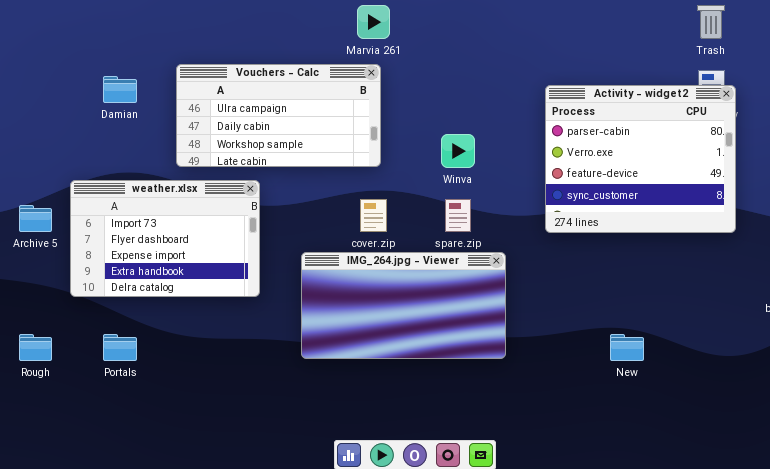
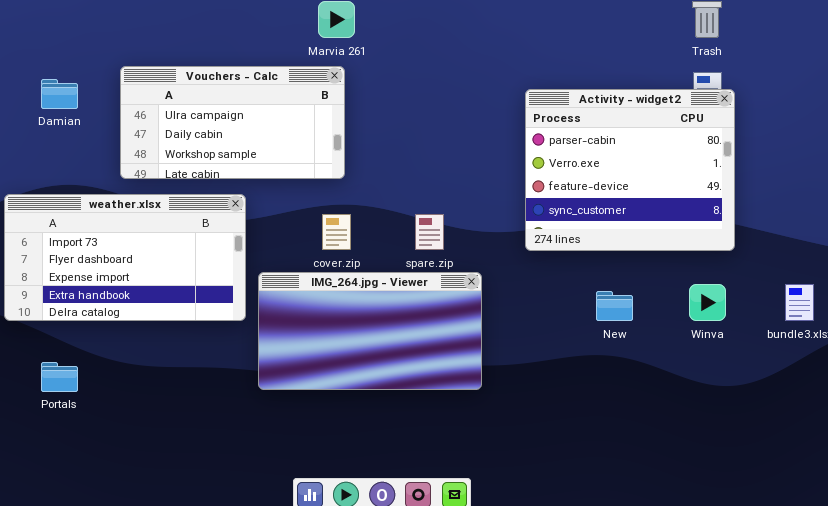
Winva: [441,134,475,168] -> [689,284,726,321], moved
weather.xlsx: [70,180,260,297] -> [4,194,246,321], resized
New: [610,334,644,361] -> [596,291,633,321], moved

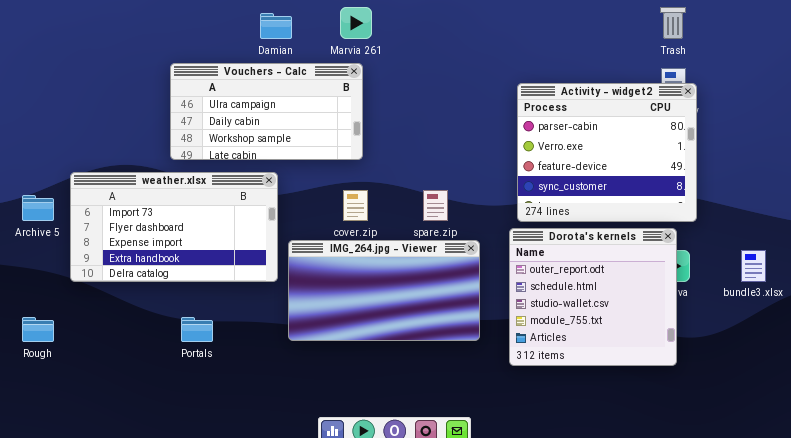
Damian: [41,79,78,109] -> [260,13,292,39], moved
Dorota's kernels: none -> [509,228,677,366], opened
Portals: [41,362,78,392] -> [181,317,213,342], moved

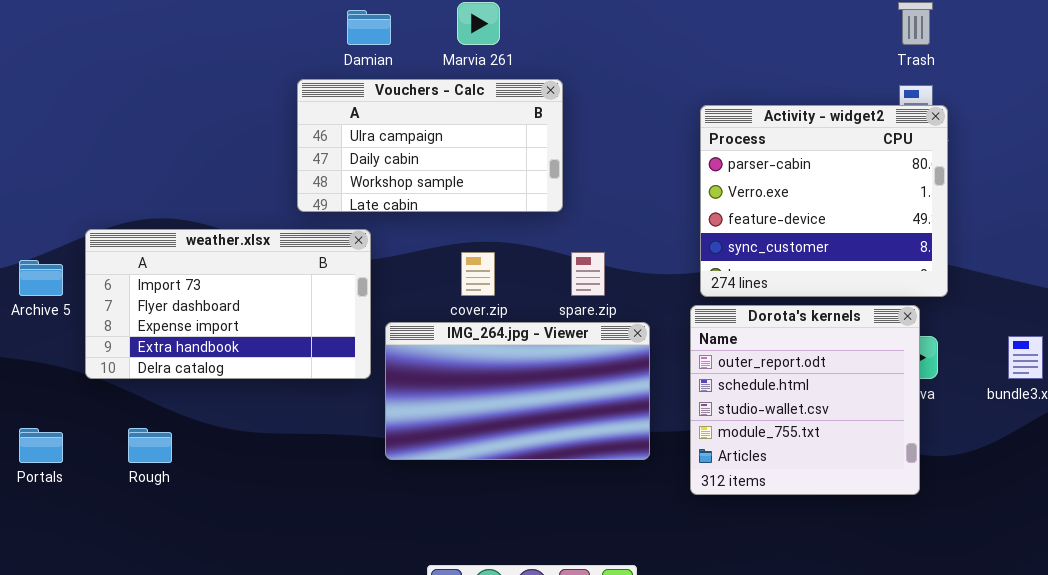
Vouchers - Calc: [170,63,363,160] -> [297,79,563,212], moved
Rough: [22,317,54,342] -> [128,428,172,463], moved
Portals: [181,317,213,342] -> [19,428,63,463], moved

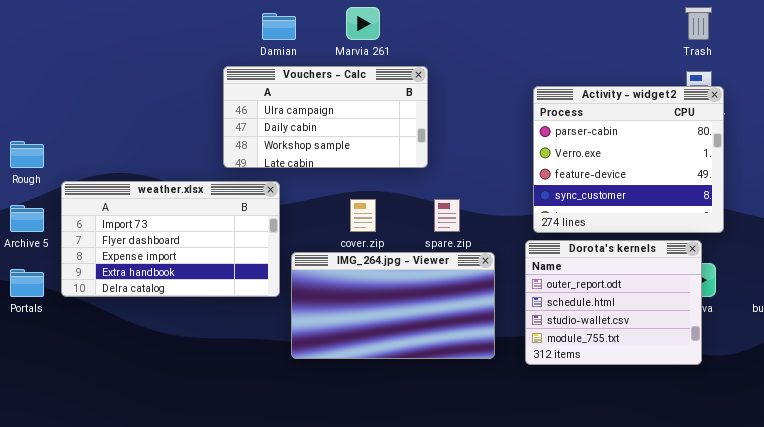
Dorota's kernels: [690,305,920,495] -> [525,240,702,365], resized
Portals: [19,428,63,463] -> [10,269,44,297], moved
Rough: [128,428,172,463] -> [10,141,44,168], moved

